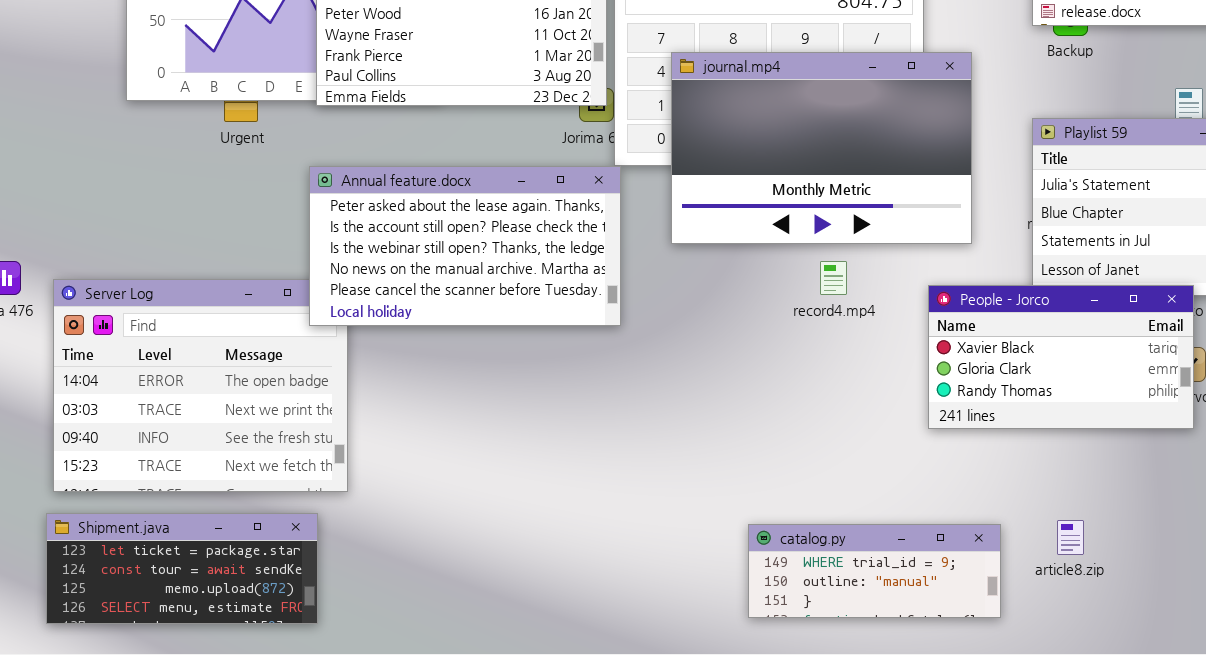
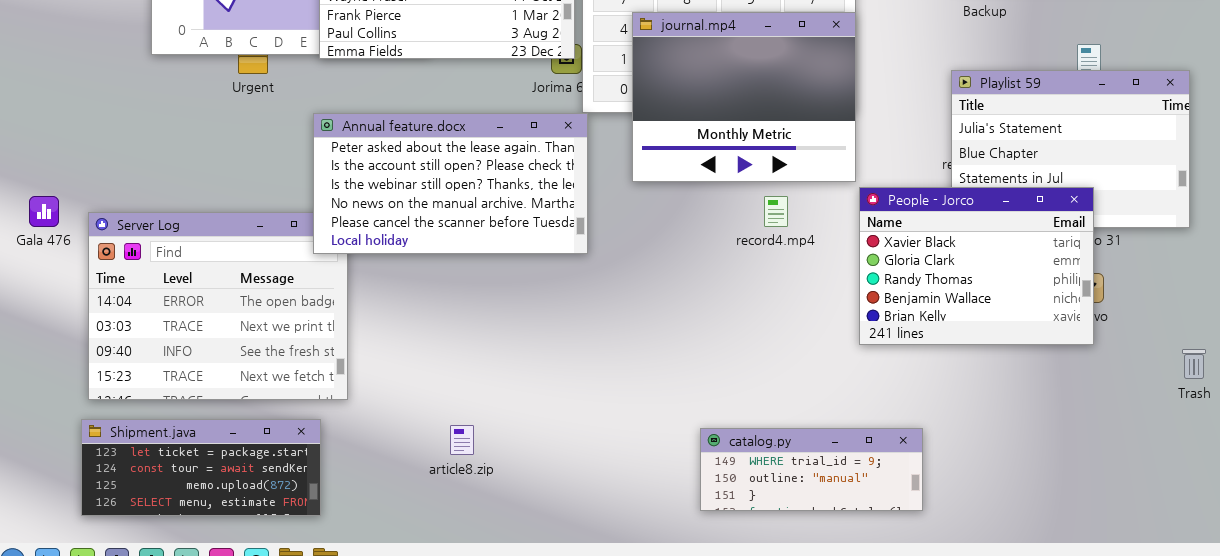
journal.mp4: [671,52,972,244] -> [632,12,856,182], resized
People - Jorco: [928,285,1194,429] -> [859,187,1094,345], resized
article8.zip: [1057,520,1084,555] -> [450,425,474,455], moved

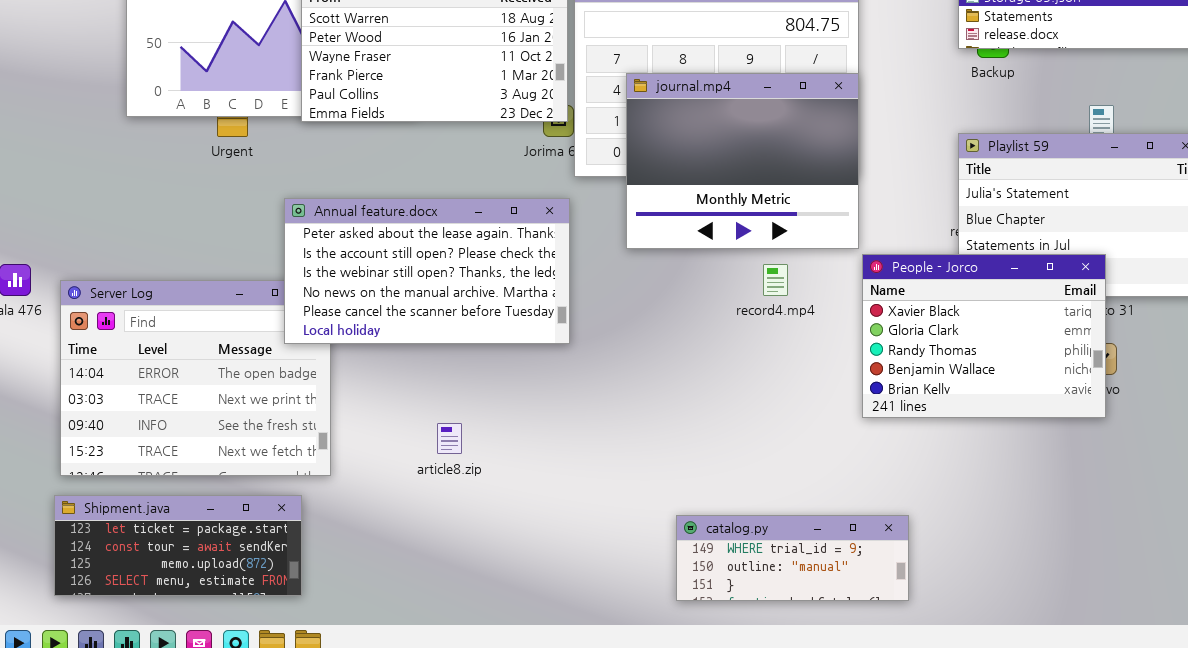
Annual feature.docx: [313,113,588,254] -> [284,198,570,344], moved
article8.zip: [450,425,474,455] -> [437,423,462,454], moved
catalog.py: [700,428,923,511] -> [676,515,909,601], moved

